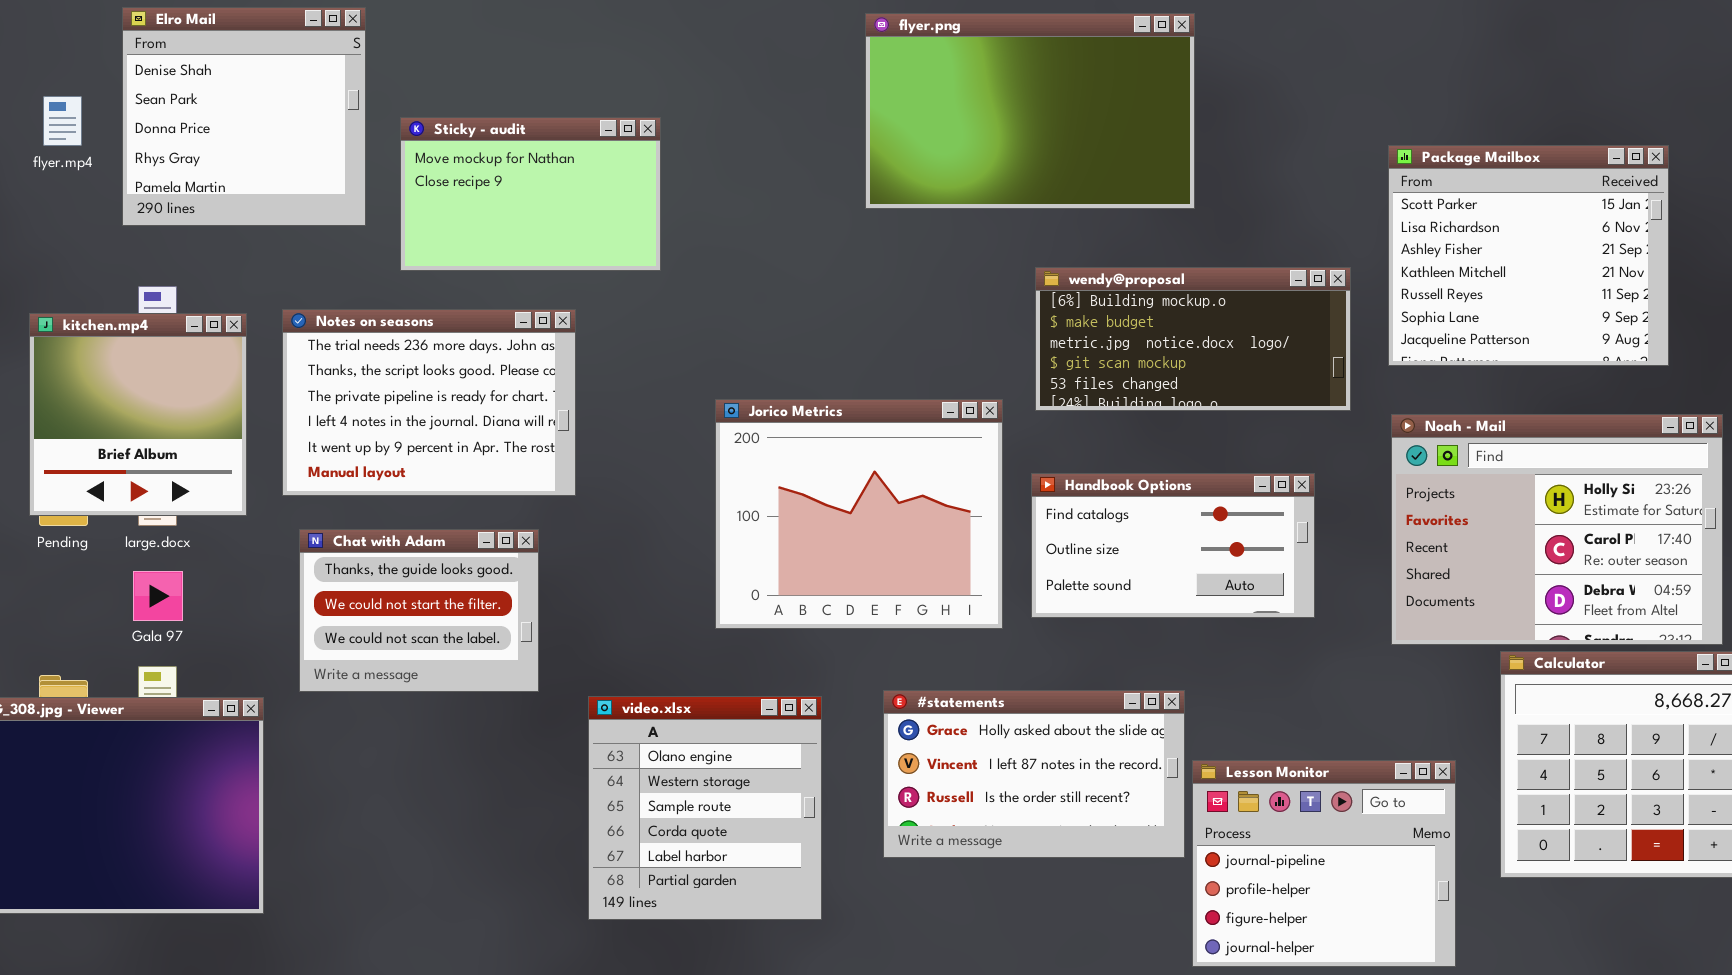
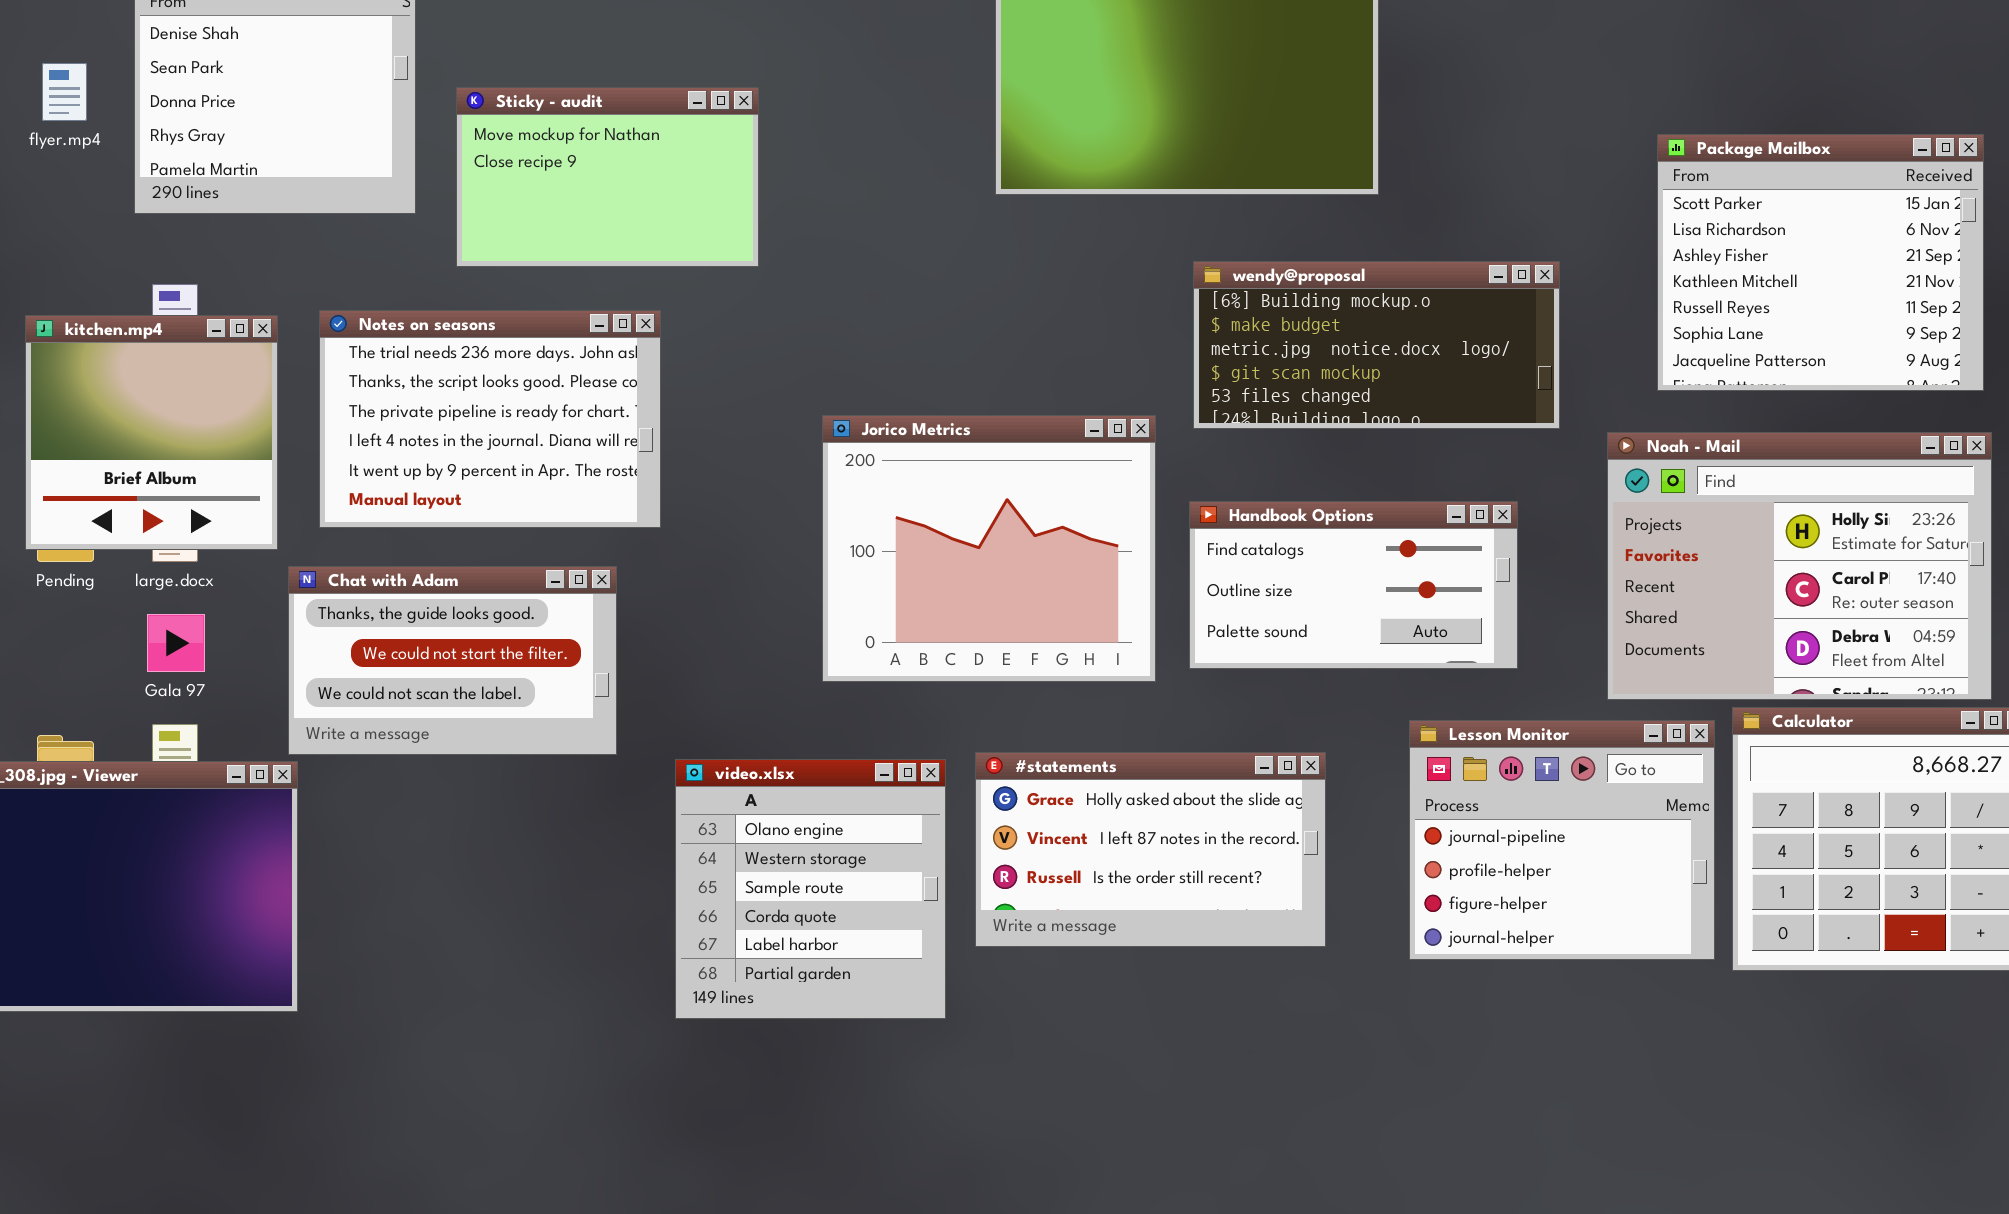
Package Mailbox: [1388,145,1669,366] -> [1657,134,1984,391], moved
Chat with Adam: [299,529,539,692] -> [288,566,617,755], resized
#statements: [883,690,1185,858] -> [975,752,1326,947], moved
Lesson Monitor: [1192,760,1456,967] -> [1409,720,1715,960], moved

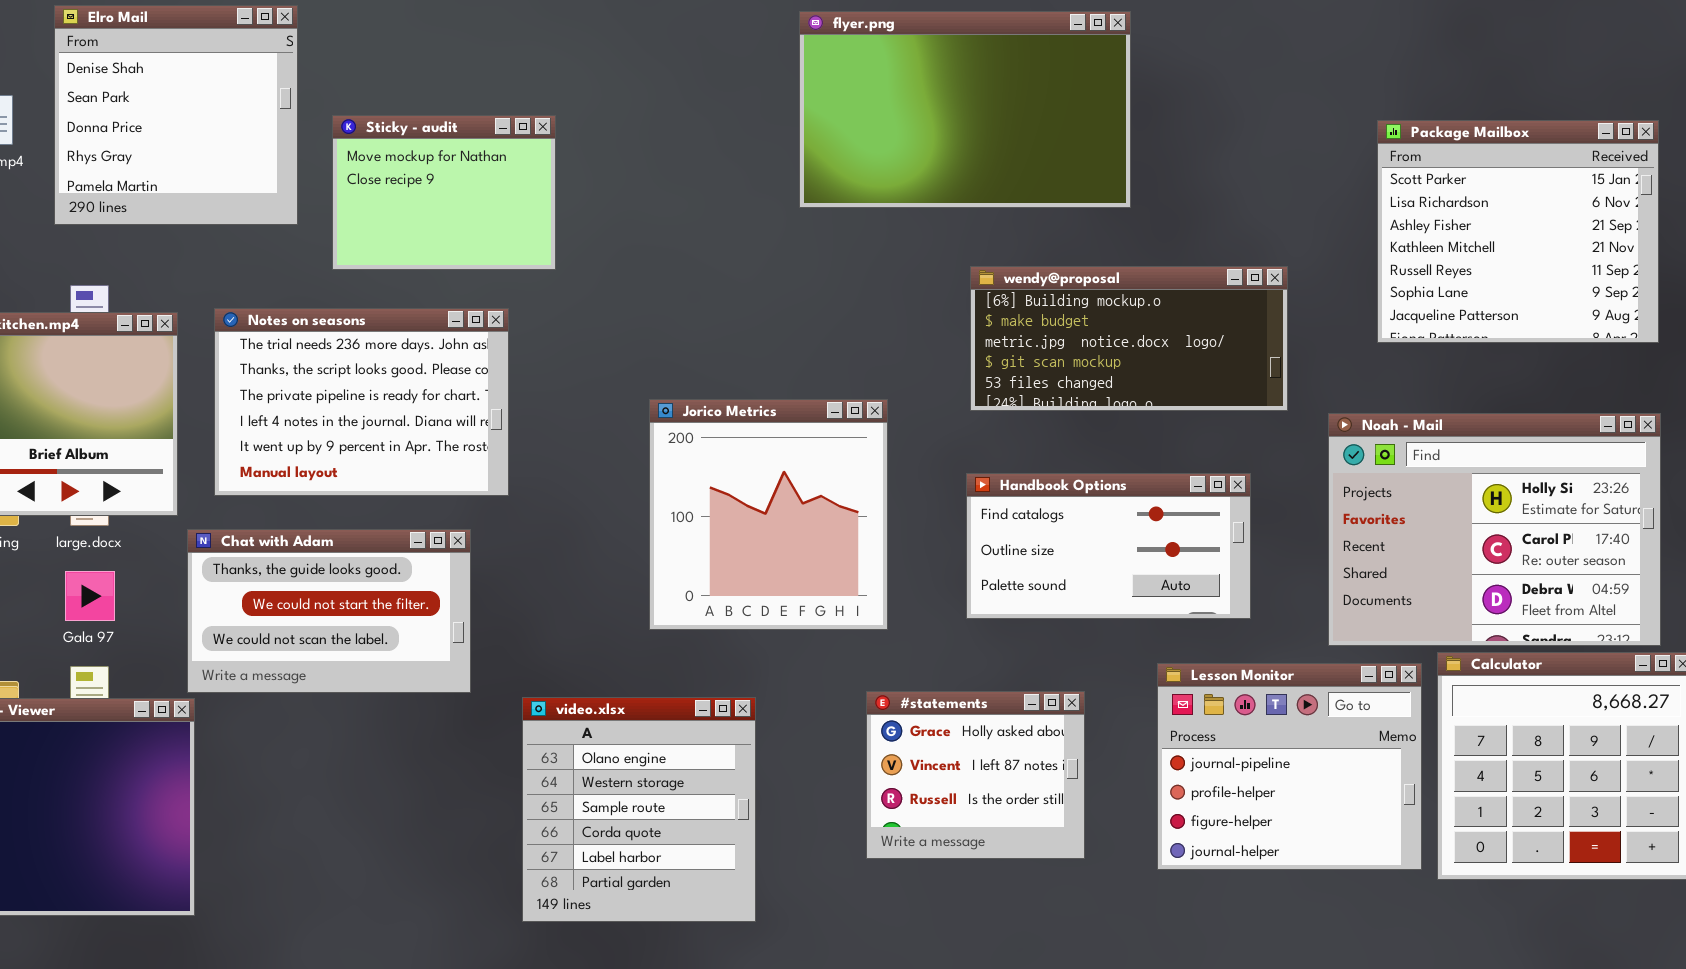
Sticky - audit: [456,87,759,267] -> [332,115,556,270], resized
Package Mailbox: [1657,134,1984,391] -> [1377,120,1659,343], moved
Jorico Metrics: [822,415,1156,682] -> [649,399,888,630], resized
#statements: [975,752,1326,947] -> [866,691,1085,859], resized

